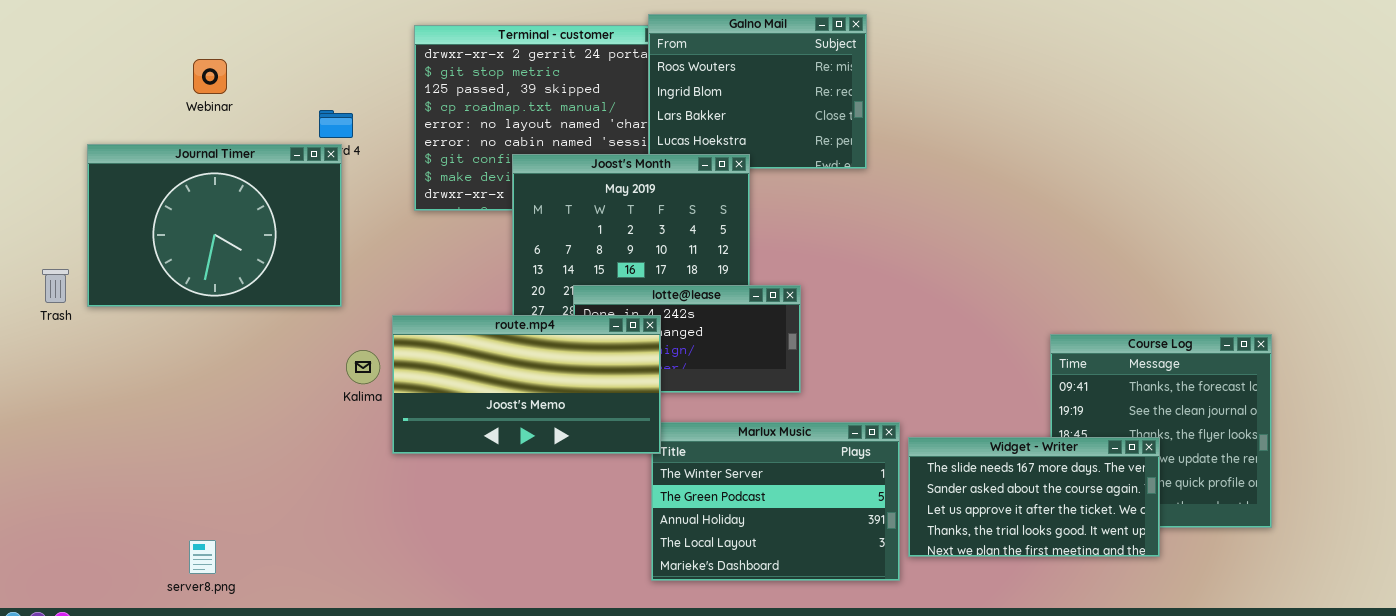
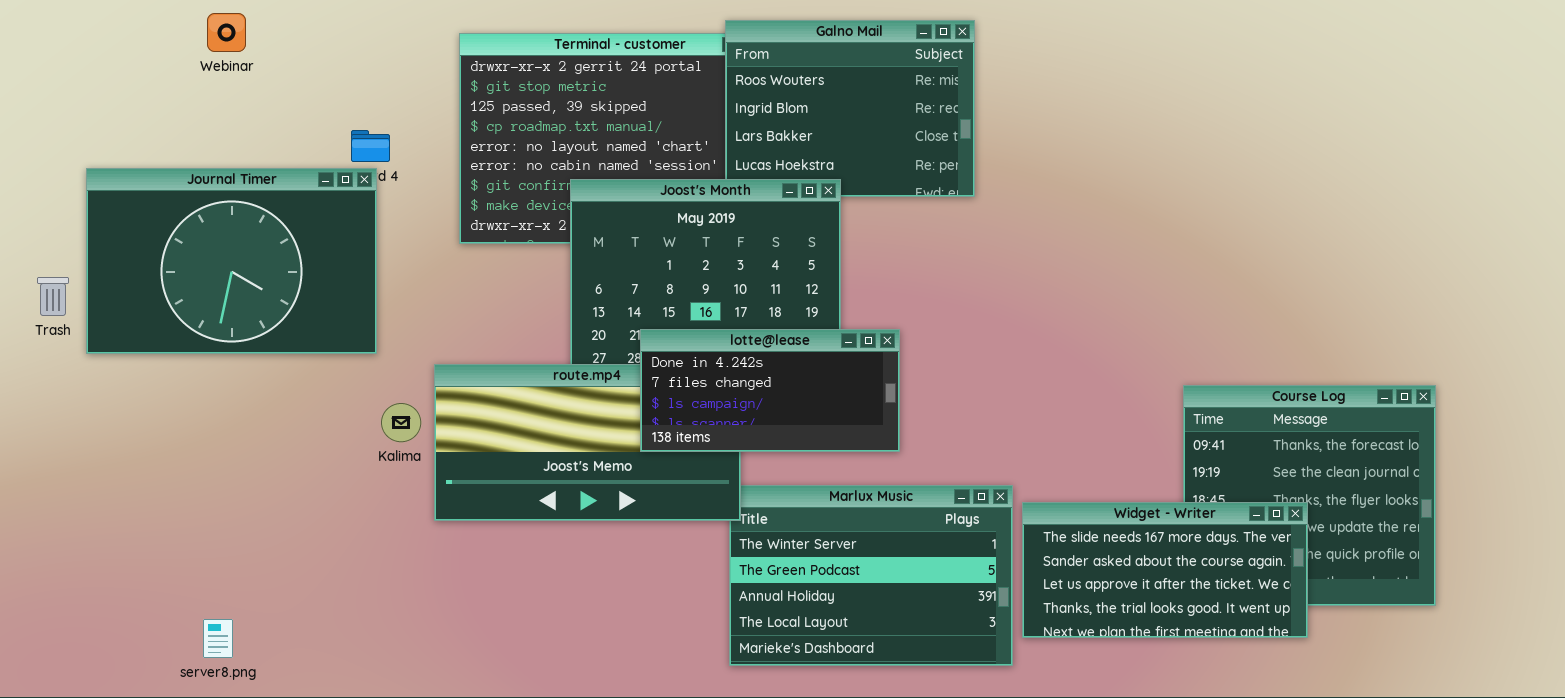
Webinar: [193,59,227,94] -> [207,13,246,52], moved
Trash: [42,269,69,303] -> [37,277,69,316], moved
lotte@lease: [573,285,801,393] -> [640,329,900,452], raised

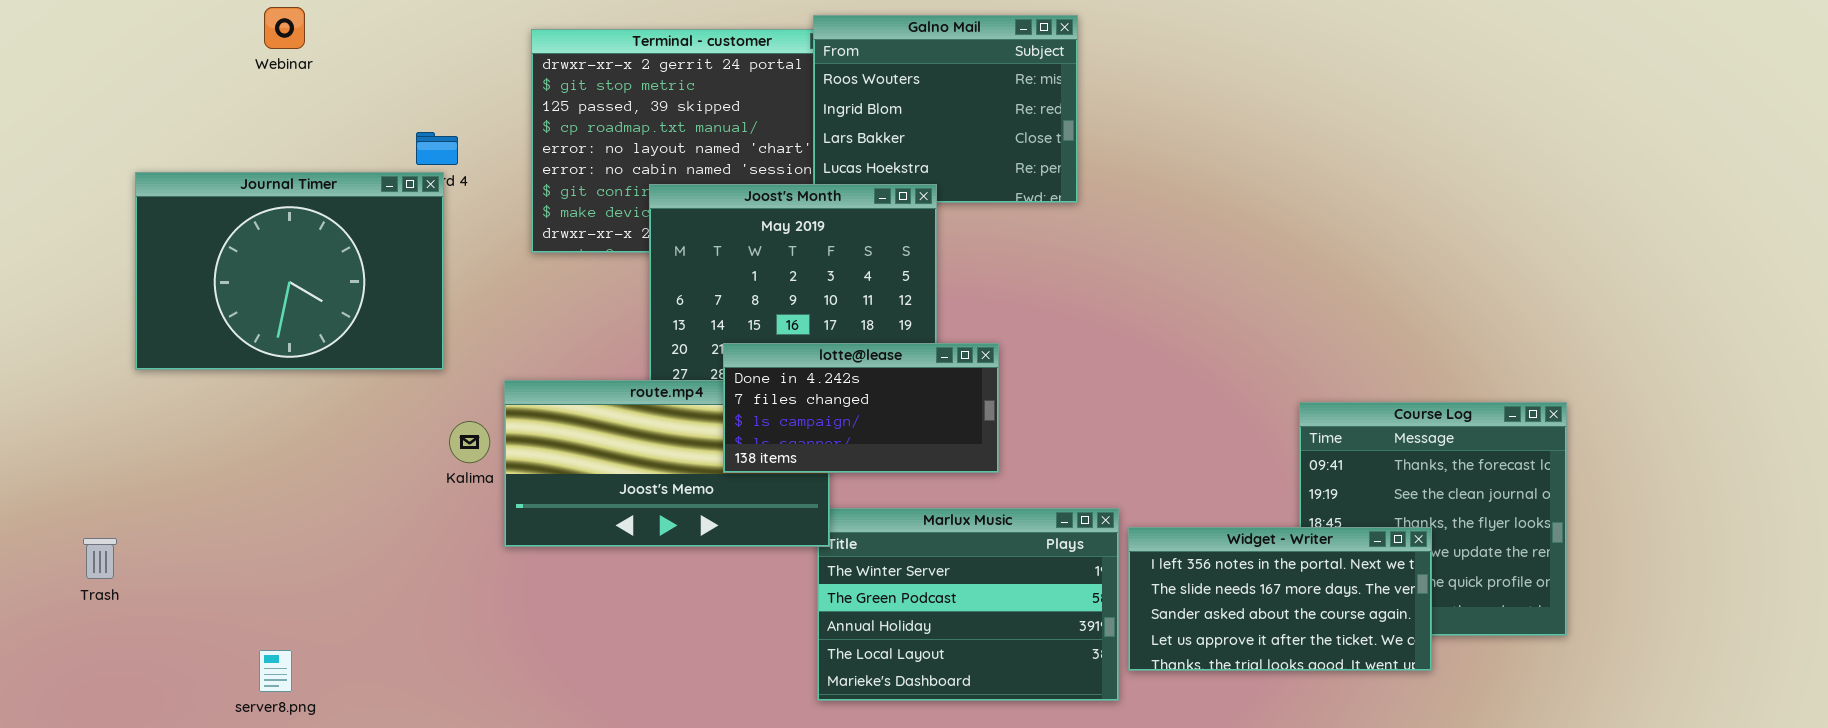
Trash: [37,277,69,316] -> [83,538,117,579], moved
Widget - Writer: [1022,502,1308,638] -> [1128,527,1432,671], scrolled up 1 row

